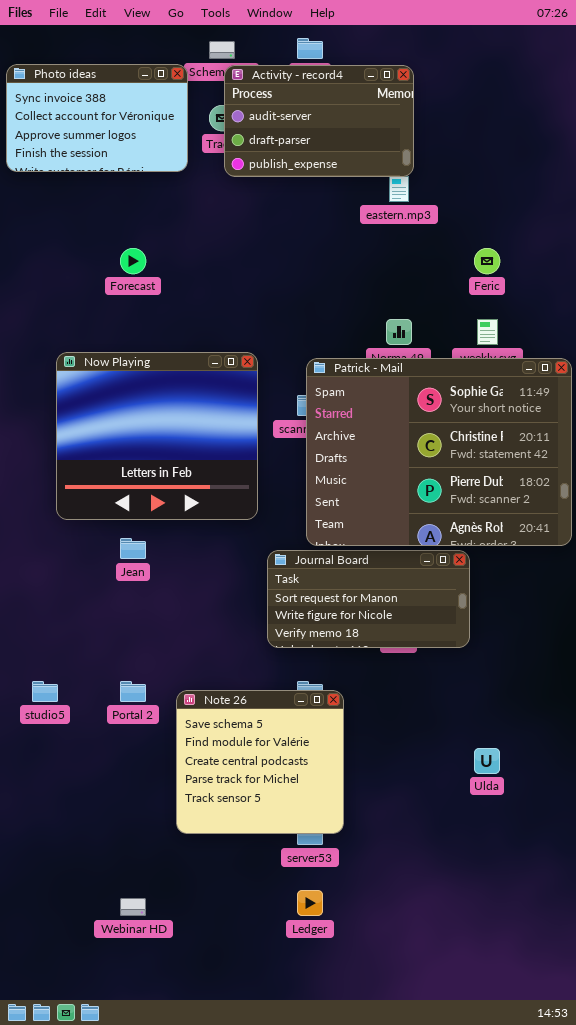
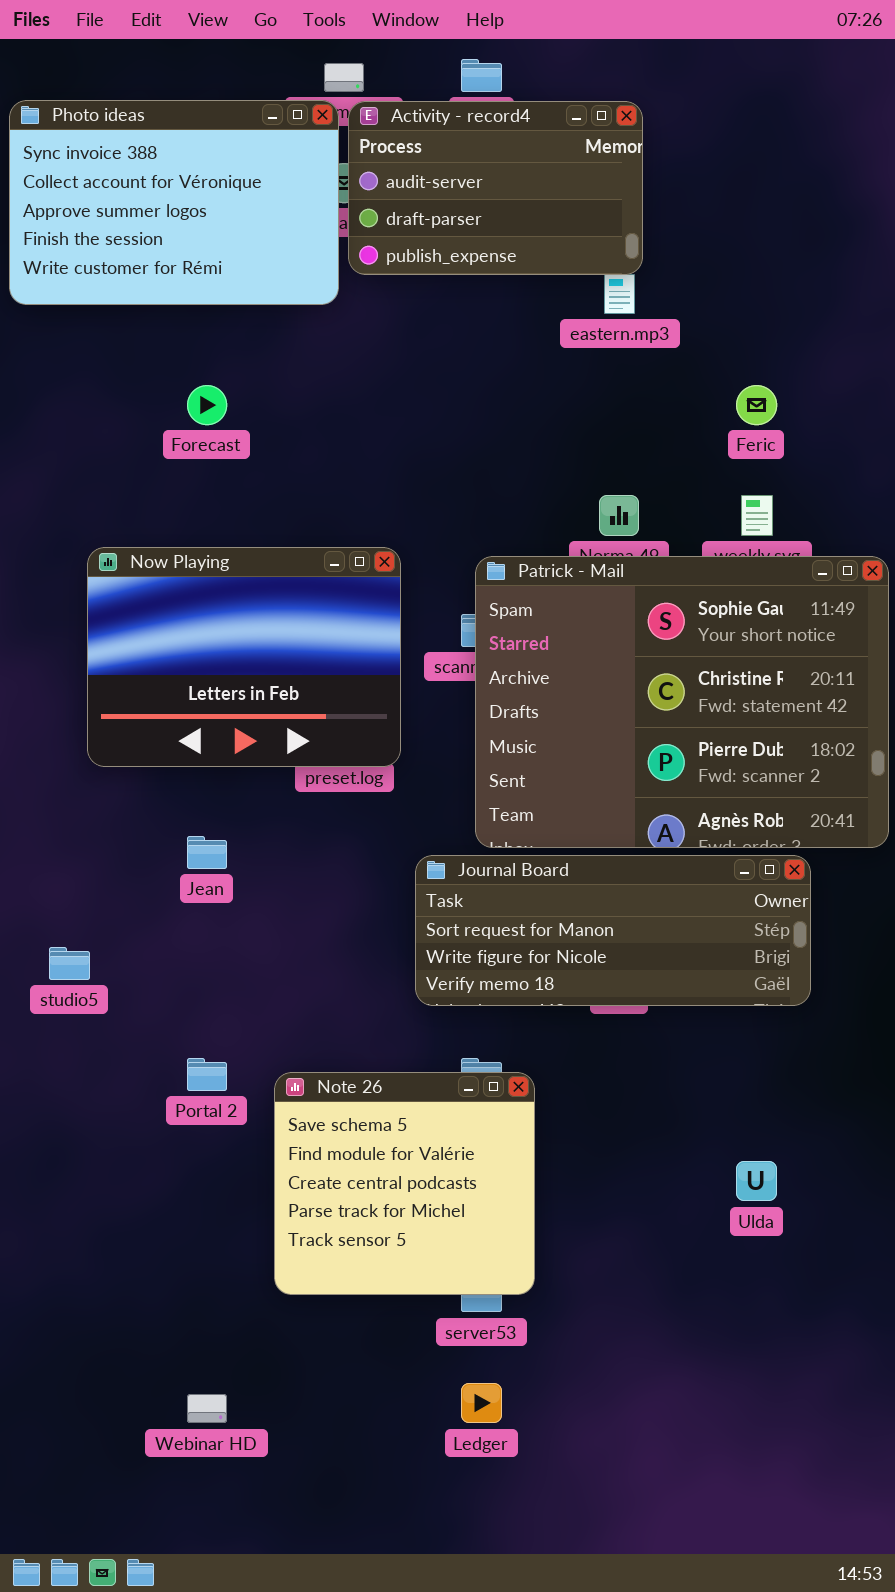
Photo ideas: [6,64,188,172] -> [9,100,339,305], resized
Now Playing: [56,352,258,520] -> [87,547,401,767], resized
Journal Board: [267,550,470,648] -> [415,855,811,1006], resized
studio5: [32,681,58,702] -> [49,947,90,980], moved

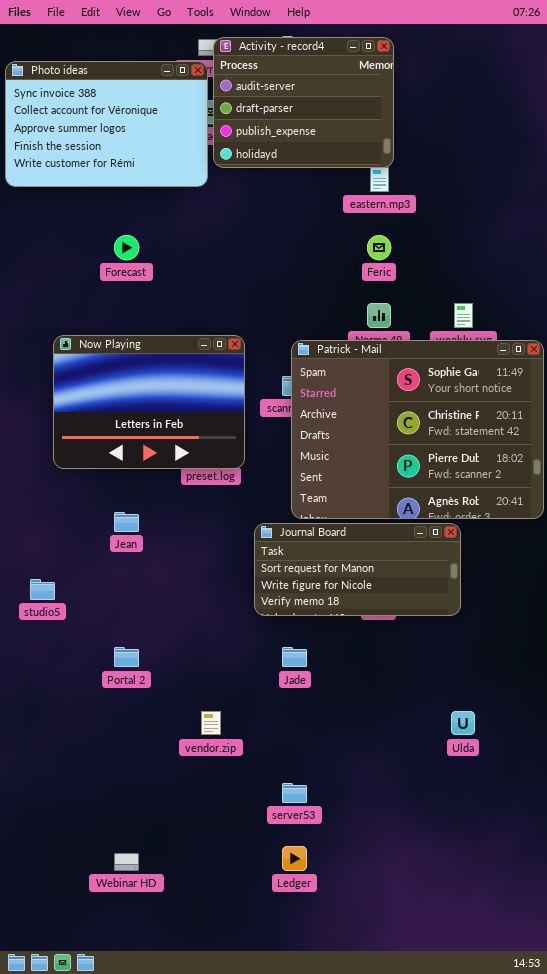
Activity - record4: [348,101,643,275] -> [213,37,394,168], resized
Feric: [736,385,777,425] -> [367,235,391,260], moved
Journal Board: [415,855,811,1006] -> [254,523,461,616], resized
Note 26: [274,1072,535,1295] -> none, closed

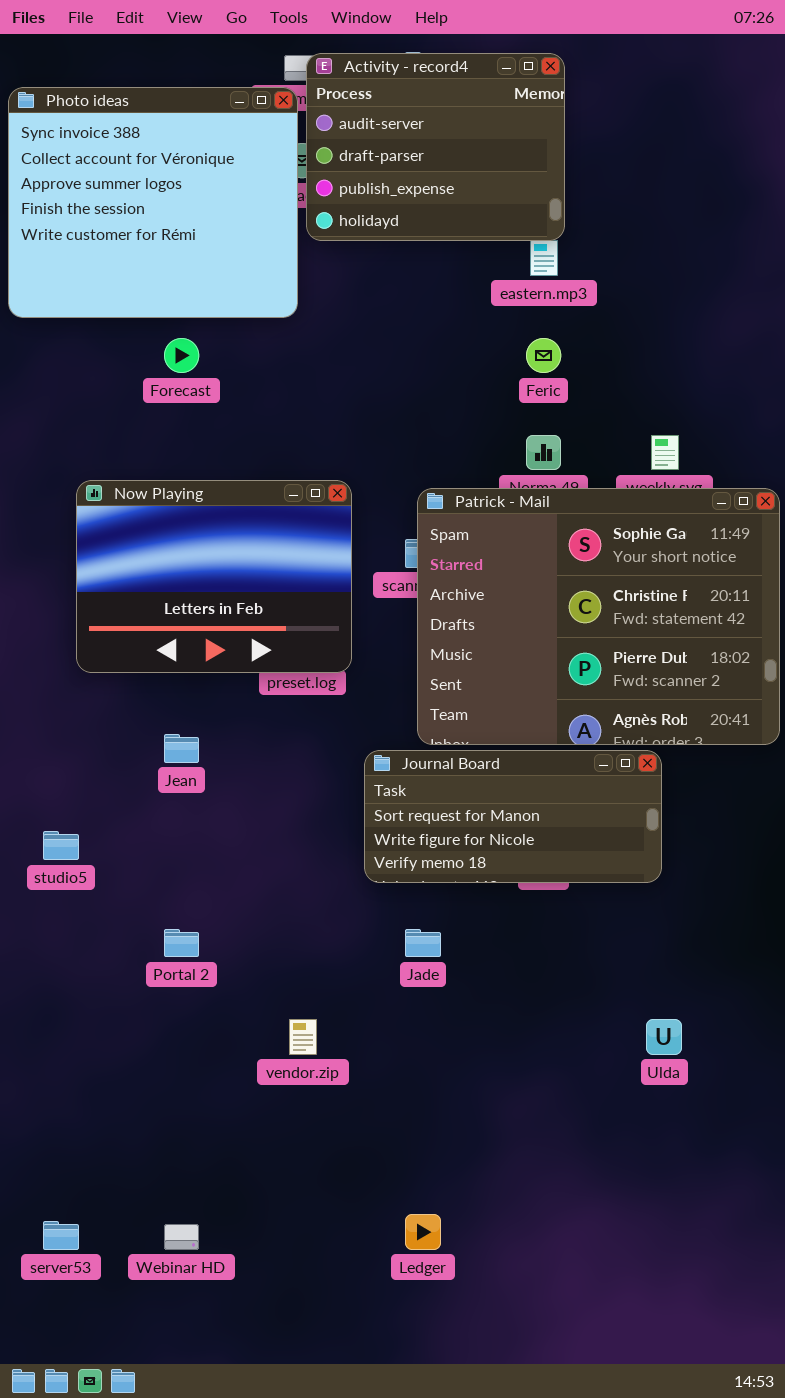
Photo ideas: [5,61,208,187] -> [8,87,298,318], resized
server53: [282,783,307,803] -> [43,1221,79,1250], moved

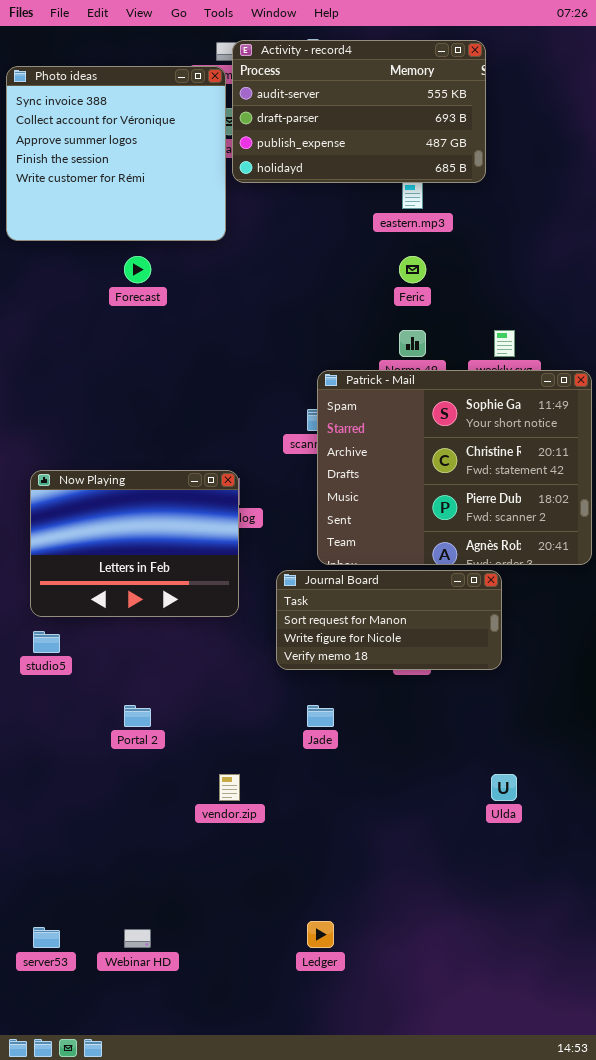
Activity - record4: [306,53,565,241] -> [232,40,486,183], resized
Now Playing: [76,480,352,673] -> [30,470,239,617], moved

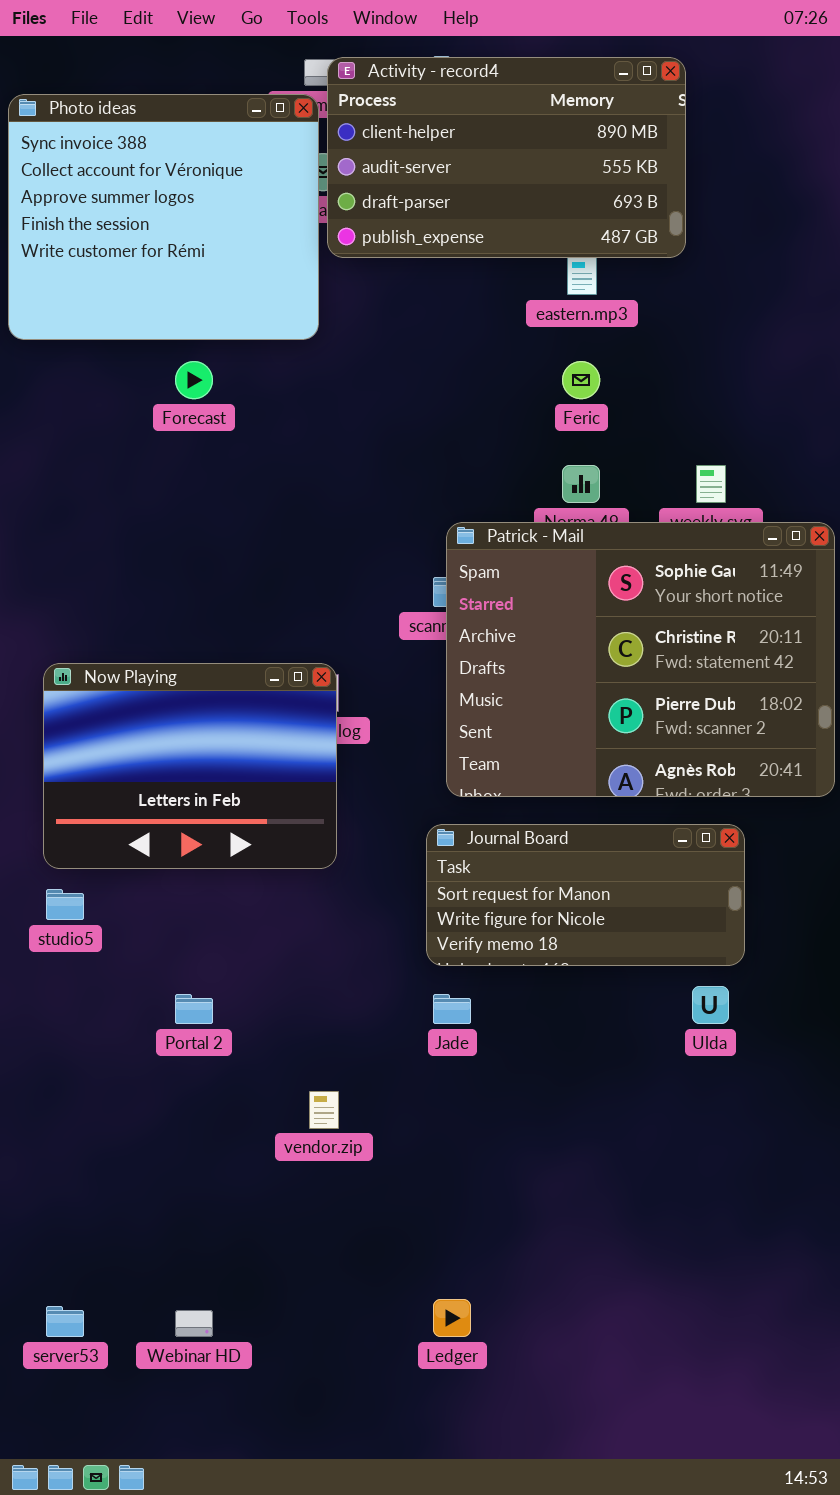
Activity - record4: [232,40,486,183] -> [327,57,686,258], scrolled up 1 row
Journal Board: [276,570,502,670] -> [426,824,745,966], moved
Ulda: [491,774,517,801] -> [692,986,729,1024], moved

